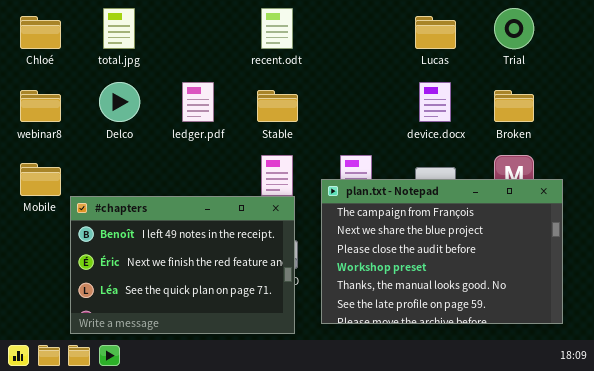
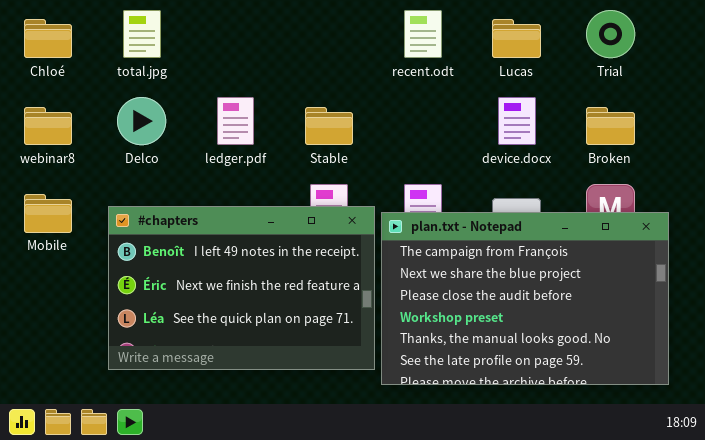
recent.odt: [261,8,293,49] -> [404,10,442,58], moved
#chapters: [70,196,295,334] -> [108,206,375,370], moved

